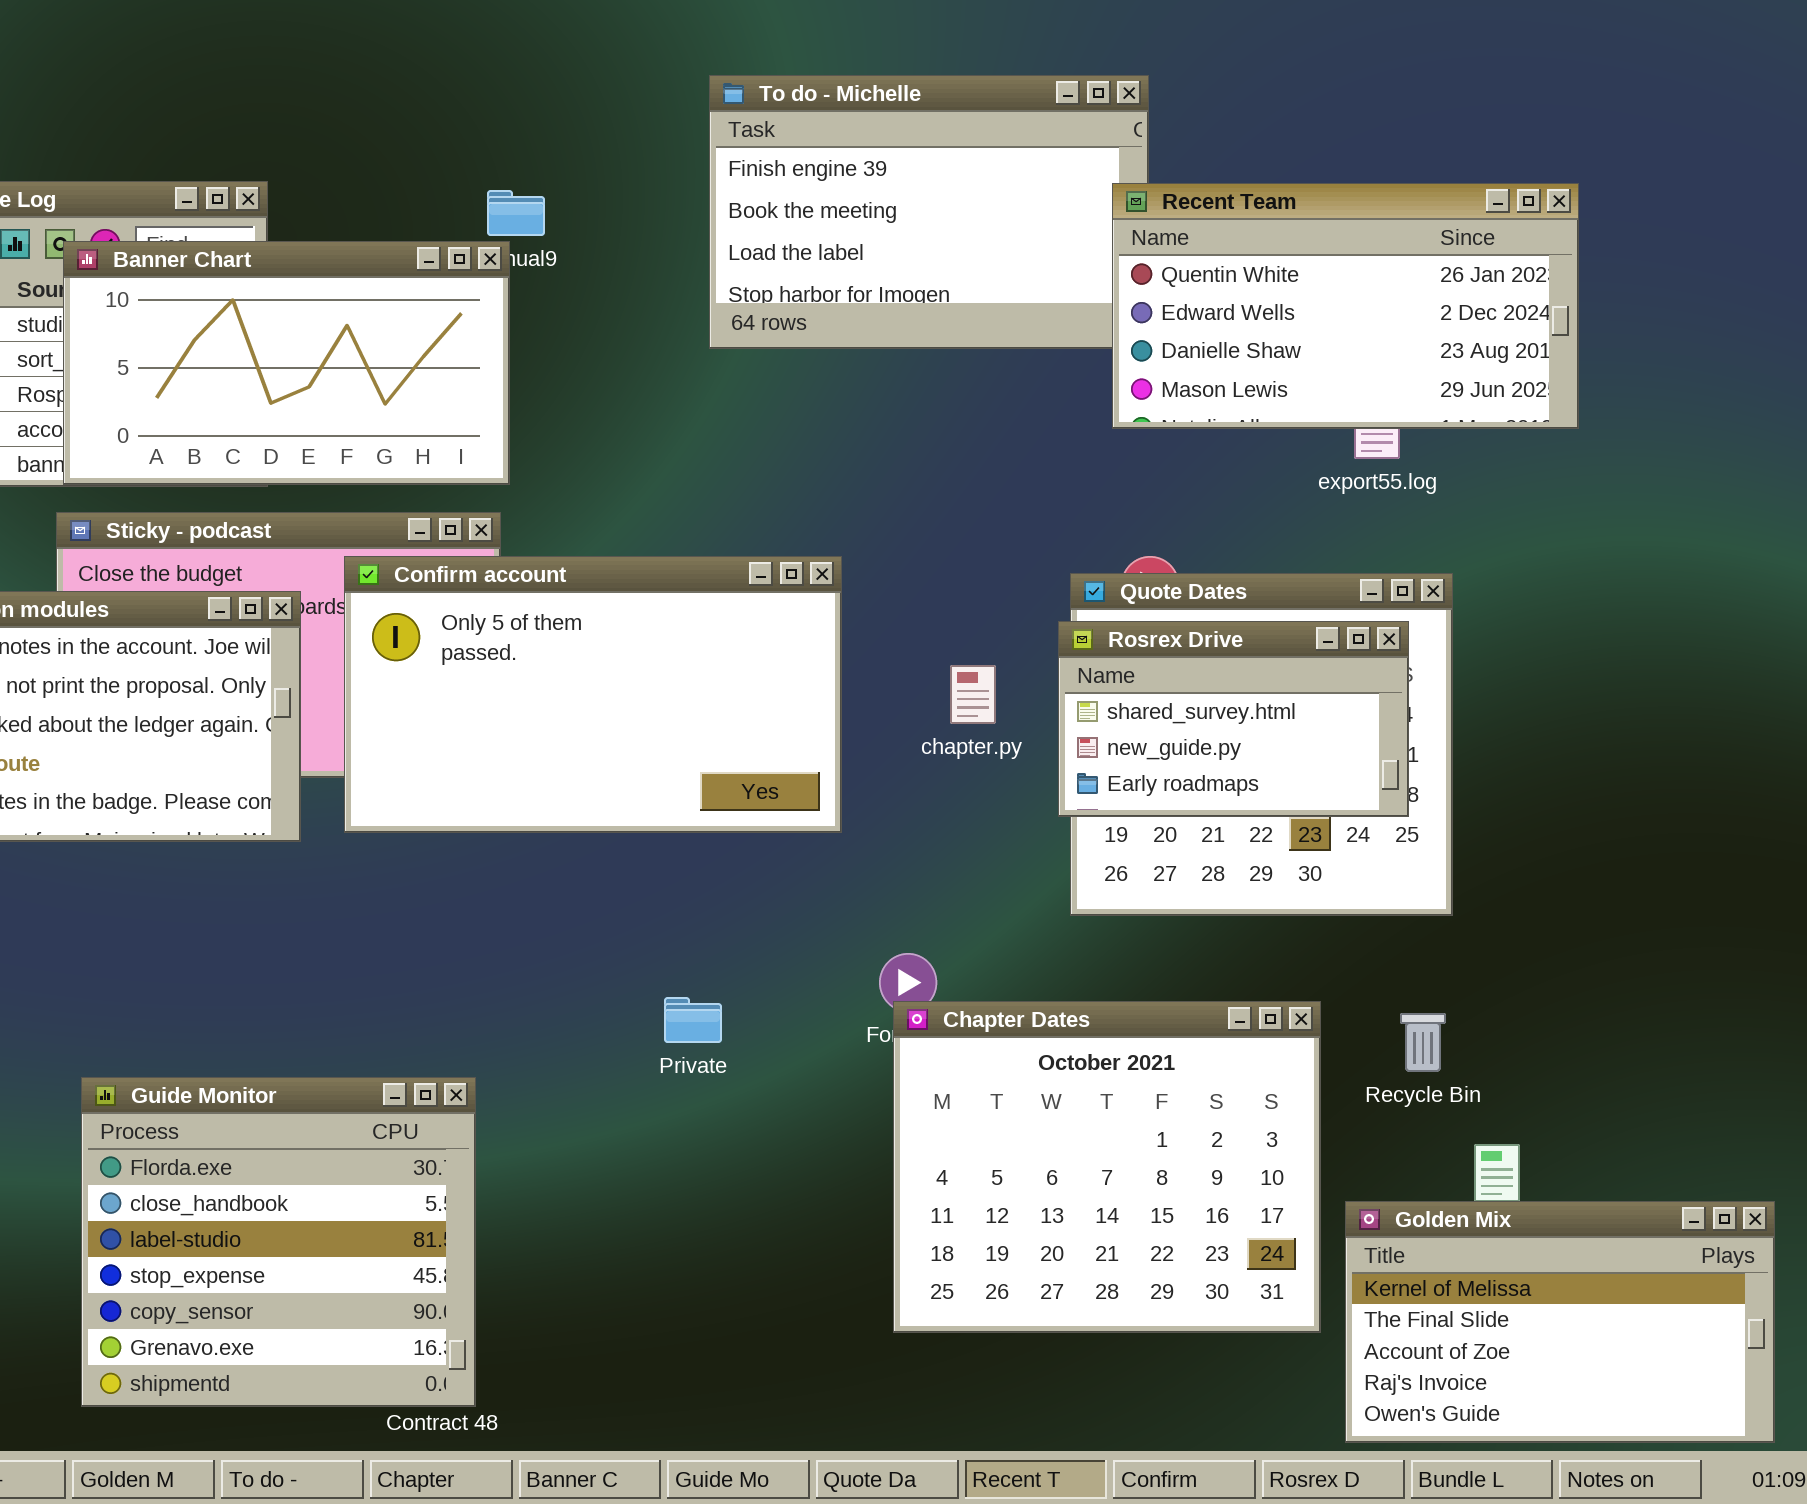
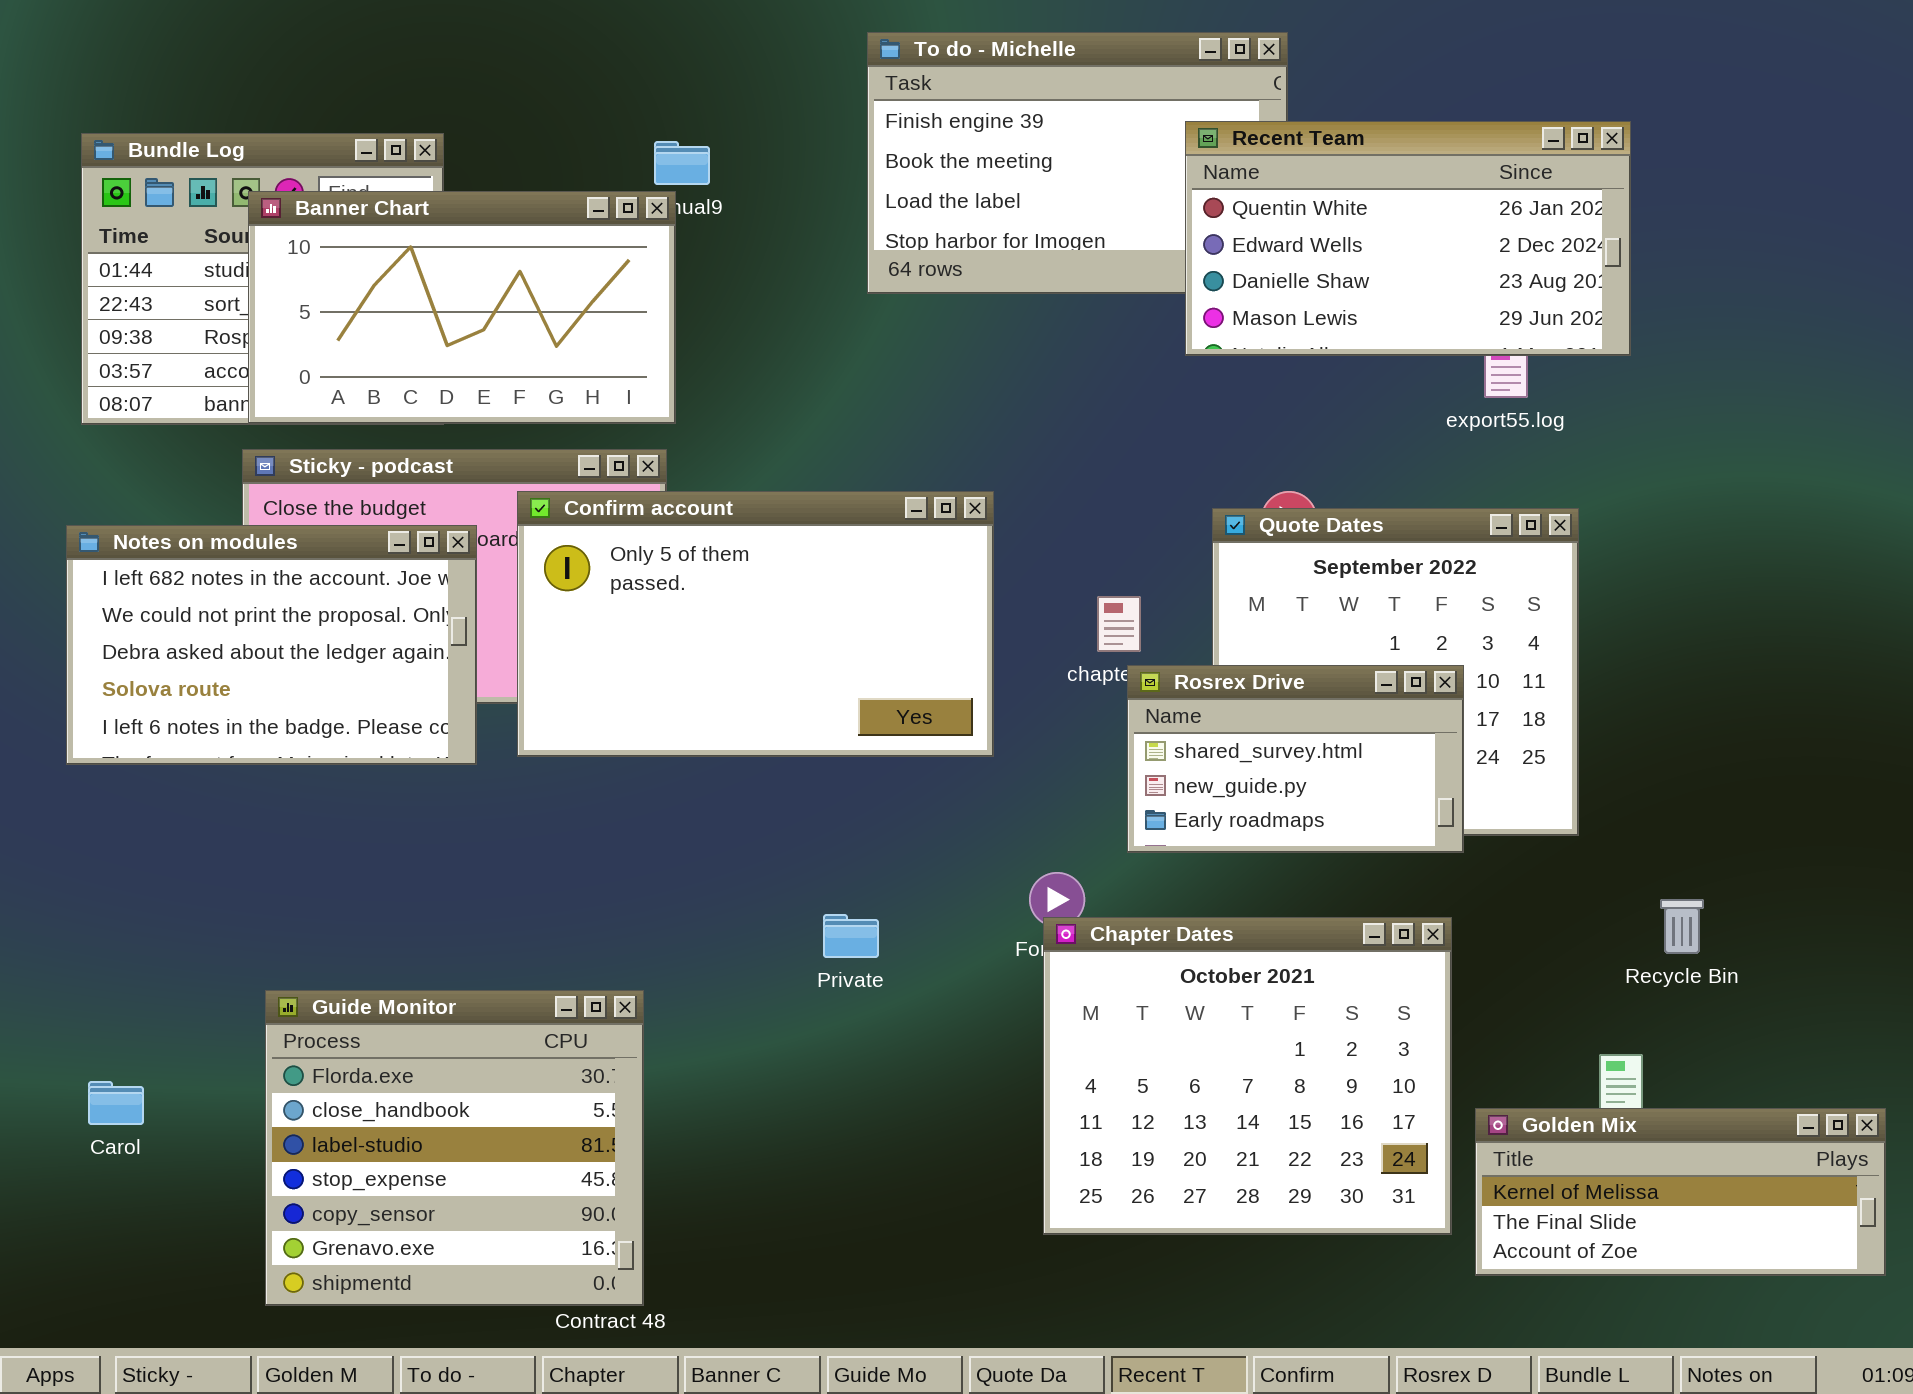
Recent Team: [1112,183,1579,429] -> [1185,121,1631,356], moved
Rosrex Drive: [1058,621,1409,817] -> [1127,665,1464,853], moved
Recycle Bin: [1400,1013,1446,1072] -> [1660,899,1704,954], moved
Golden Mix: [1345,1201,1775,1443] -> [1475,1108,1886,1276], resized

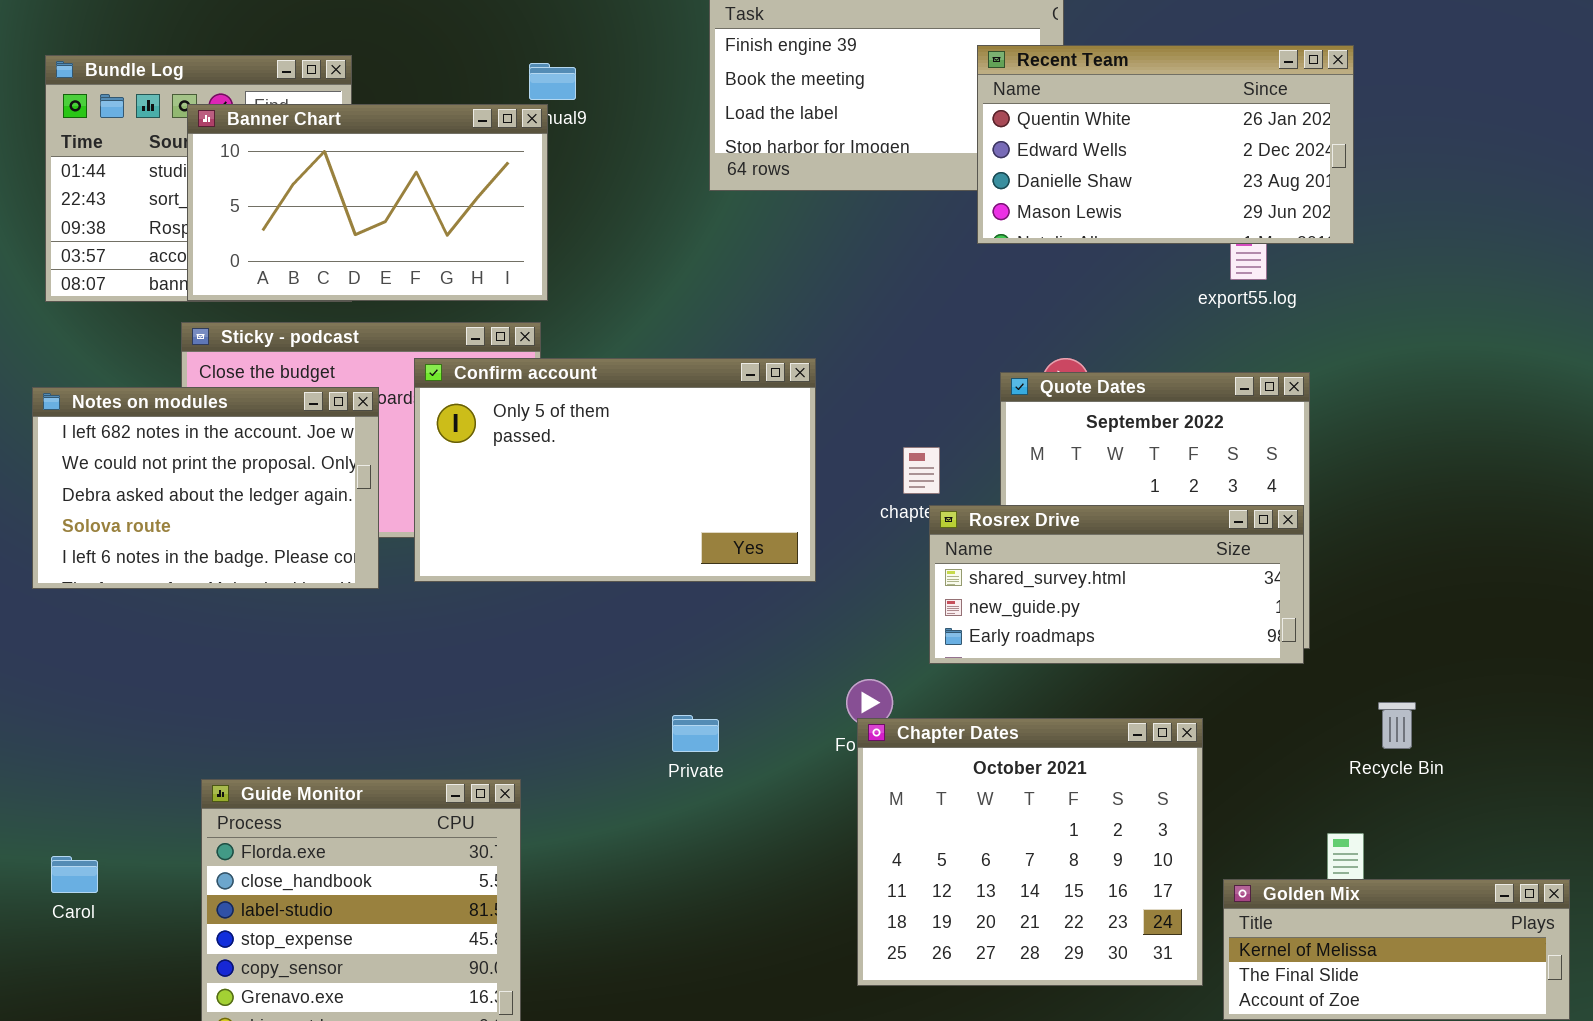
Rosrex Drive: [1127,665,1464,853] -> [929,505,1304,664], resized

